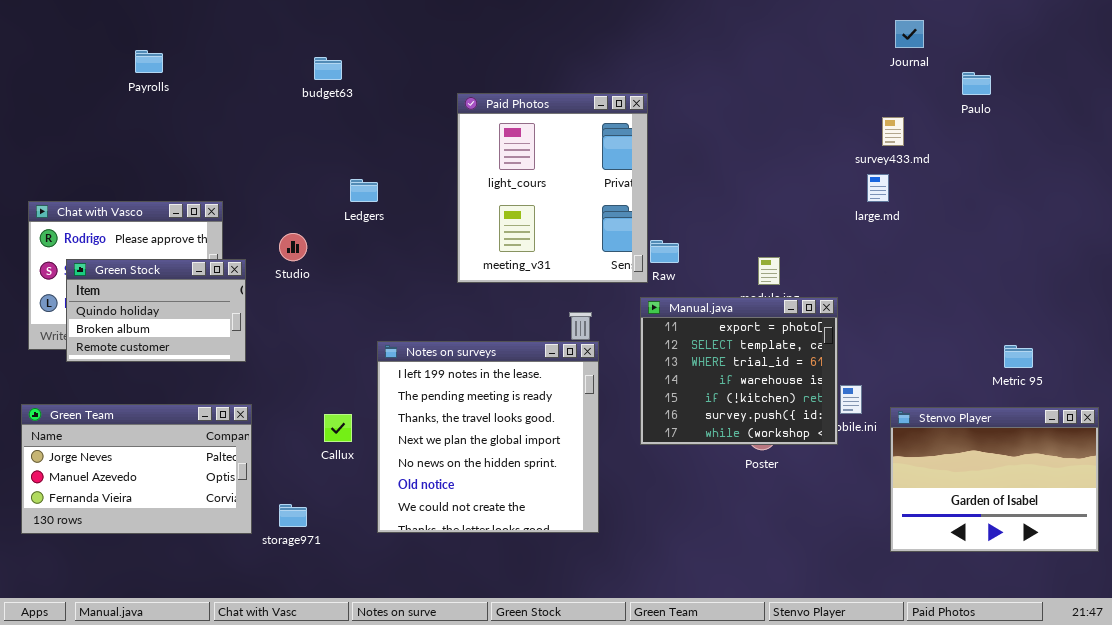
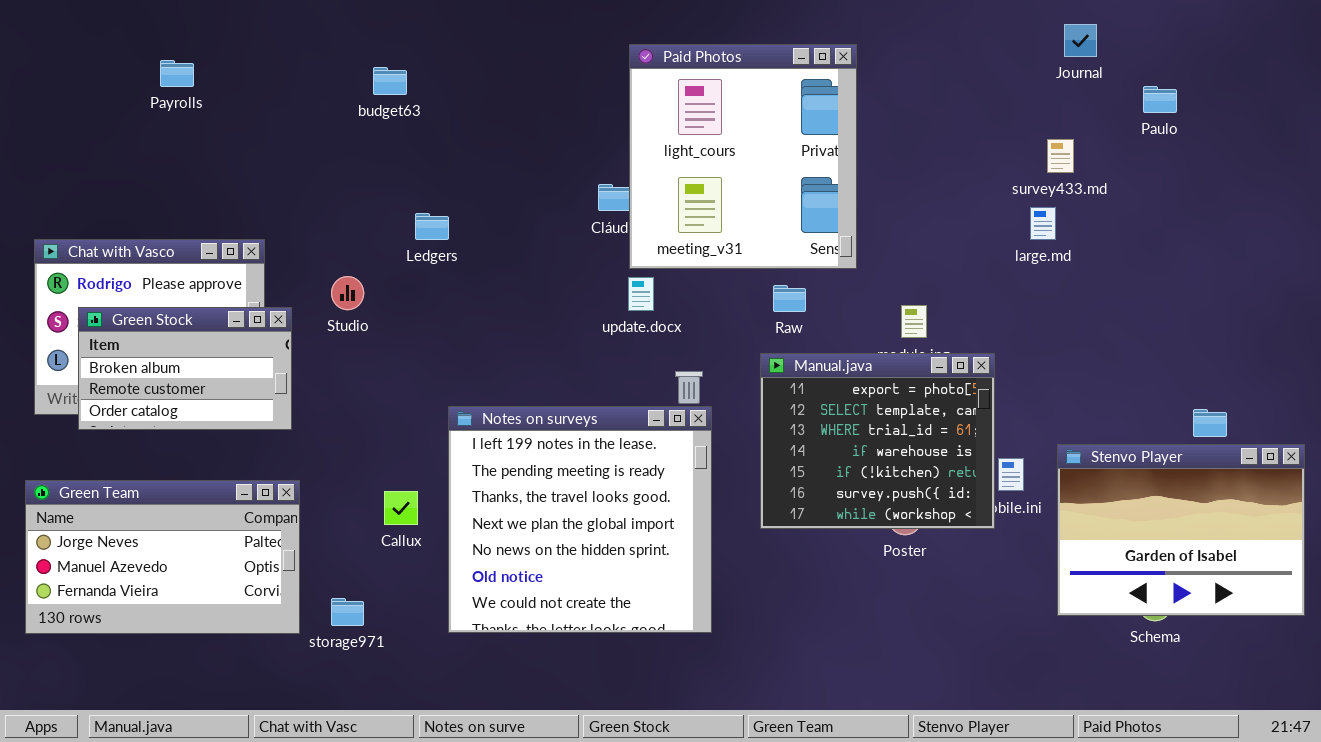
Paid Photos: [457,93,648,283] -> [629,44,857,269], moved
Green Stock: [66,259,246,362] -> [78,307,292,430], scrolled down 1 row
Stenvo Player: [890,407,1099,552] -> [1057,444,1305,616], moved

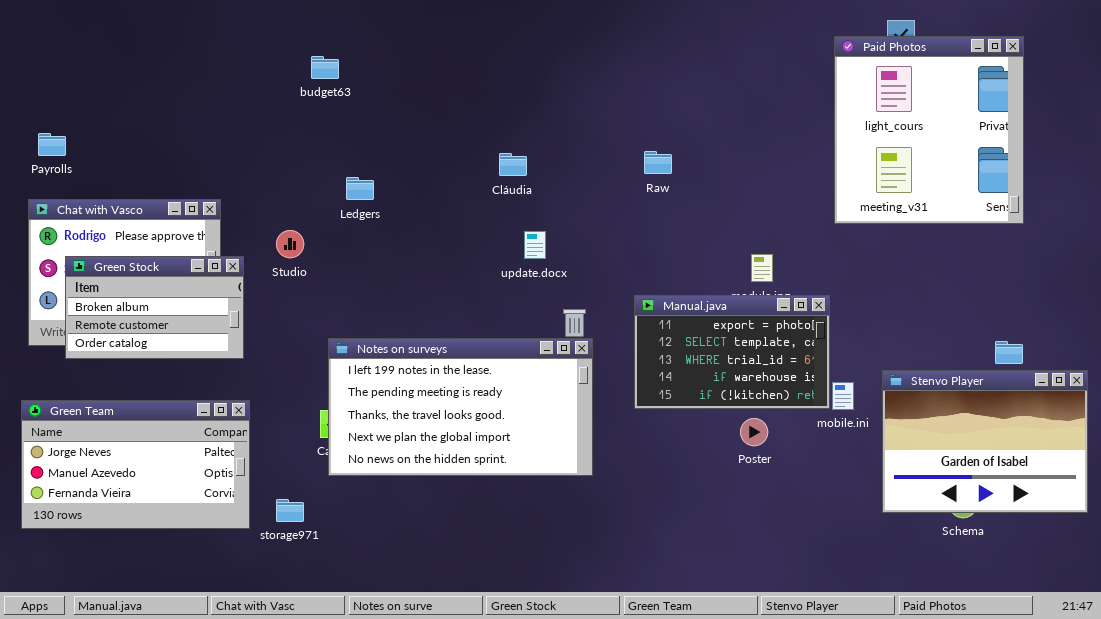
Paid Photos: [629,44,857,269] -> [834,36,1024,224], moved
Payrolls: [160,60,194,87] -> [38,133,66,156], moved
Raw: [773,285,806,312] -> [644,151,672,174], moved
Manual.java: [760,353,995,529] -> [634,295,830,409], resized
Notes on surveys: [448,406,712,633] -> [328,338,593,476], resized

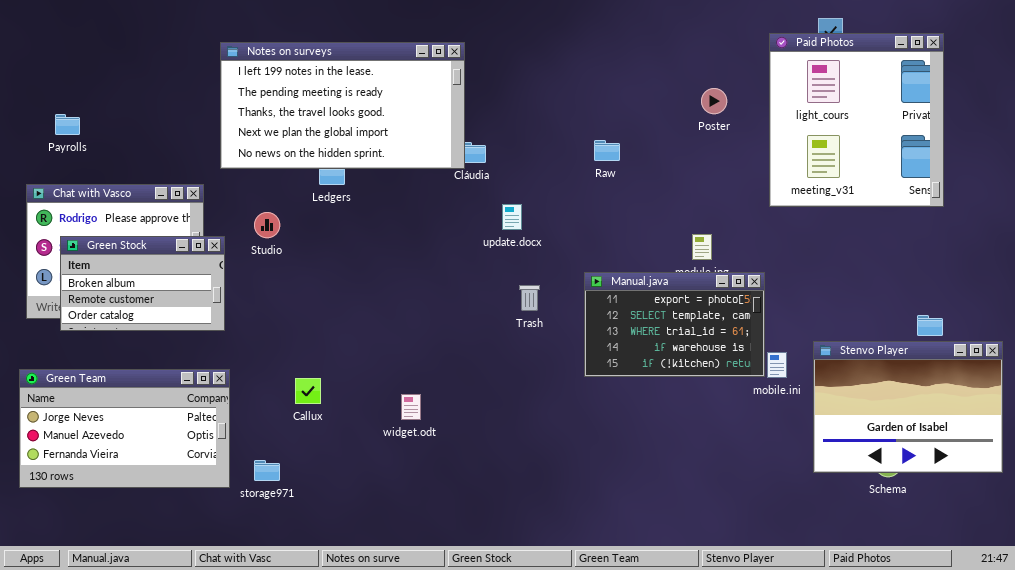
Payrolls: [38,133,66,156] -> [55,114,80,135], moved
update.docx: [524,231,546,259] -> [502,204,522,230], moved
Notes on surveys: [328,338,593,476] -> [220,42,465,169], moved
Poster: [740,418,768,446] -> [701,88,727,114], moved

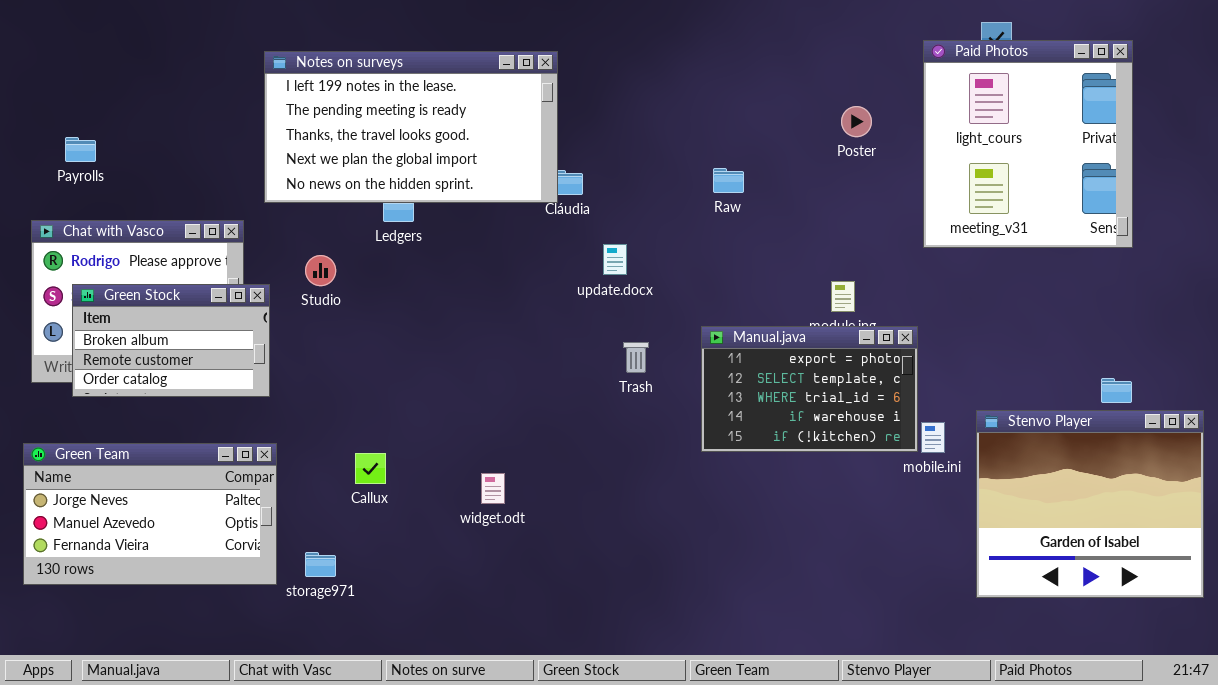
Stenvo Player: [813,341,1003,473] -> [976,410,1204,598], resized

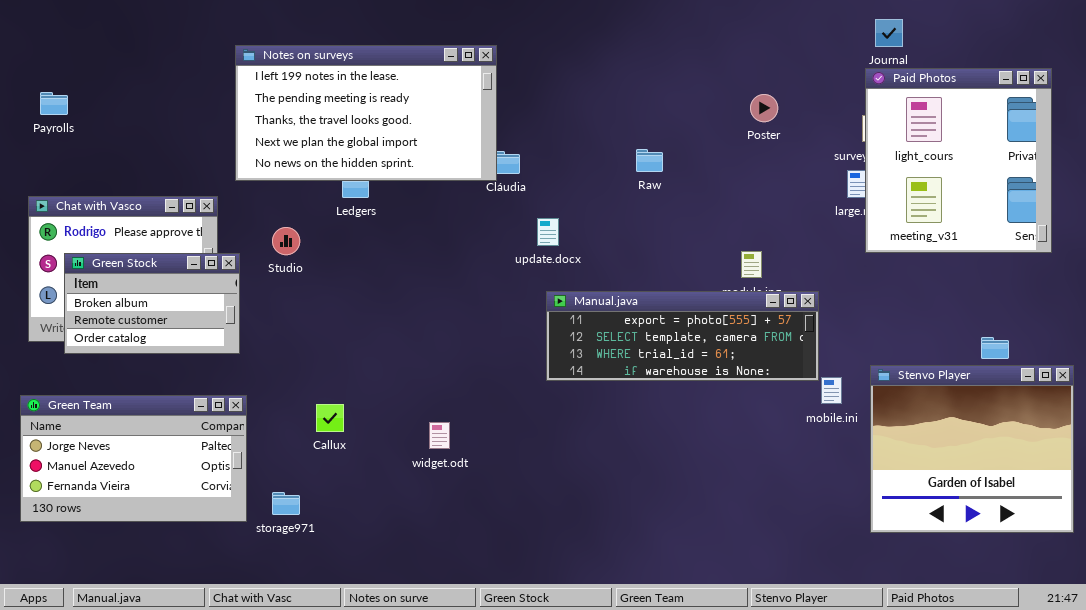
Paid Photos: [923,40,1133,248] -> [865,68,1052,253], moved
Payrolls: [65,137,96,162] -> [40,92,68,115], moved
Manual.java: [701,326,918,452] -> [546,291,819,381], resized

